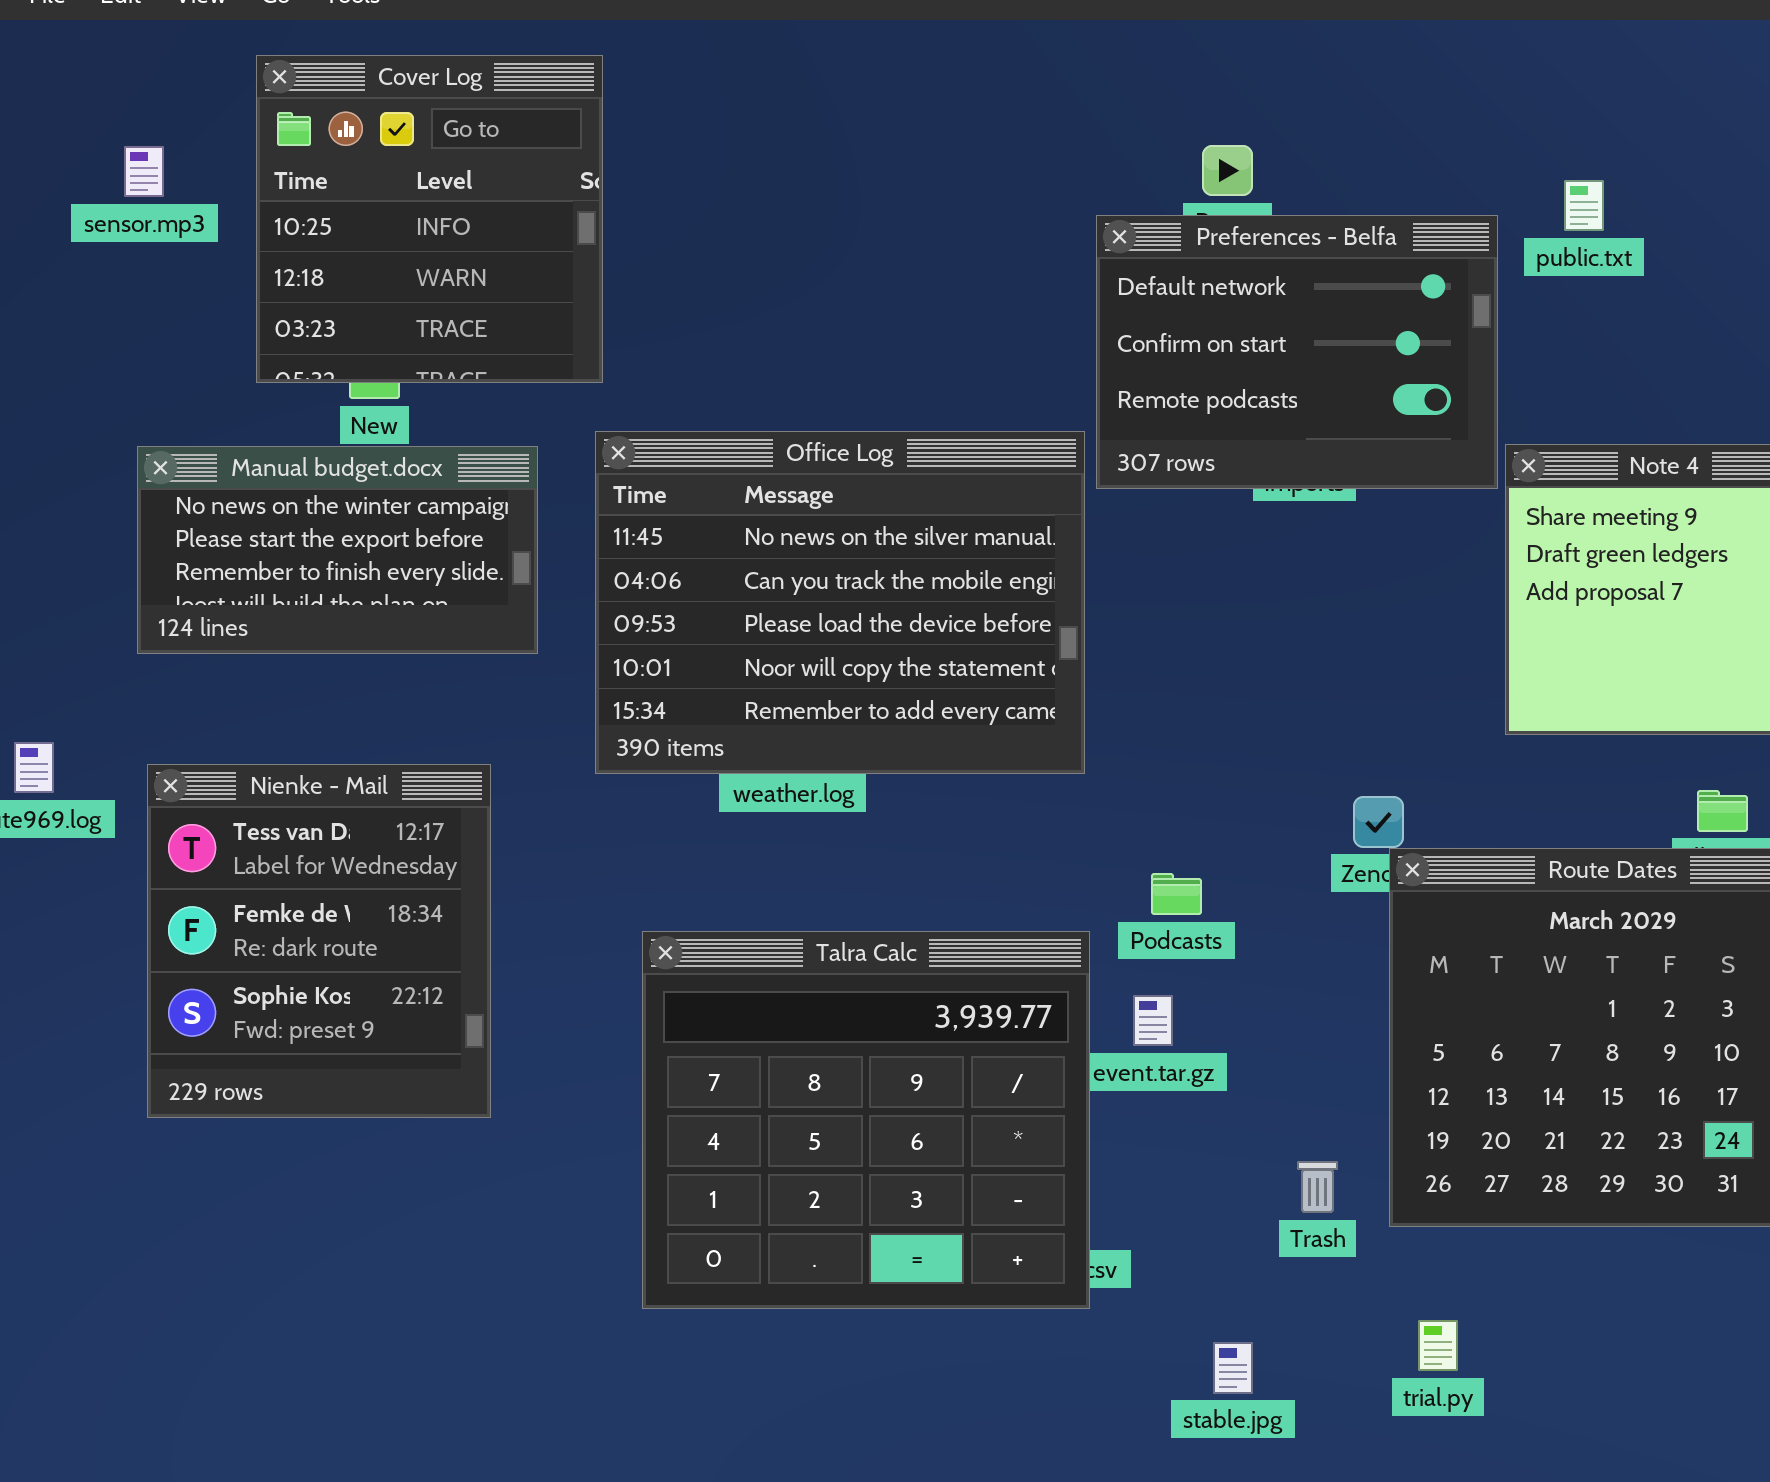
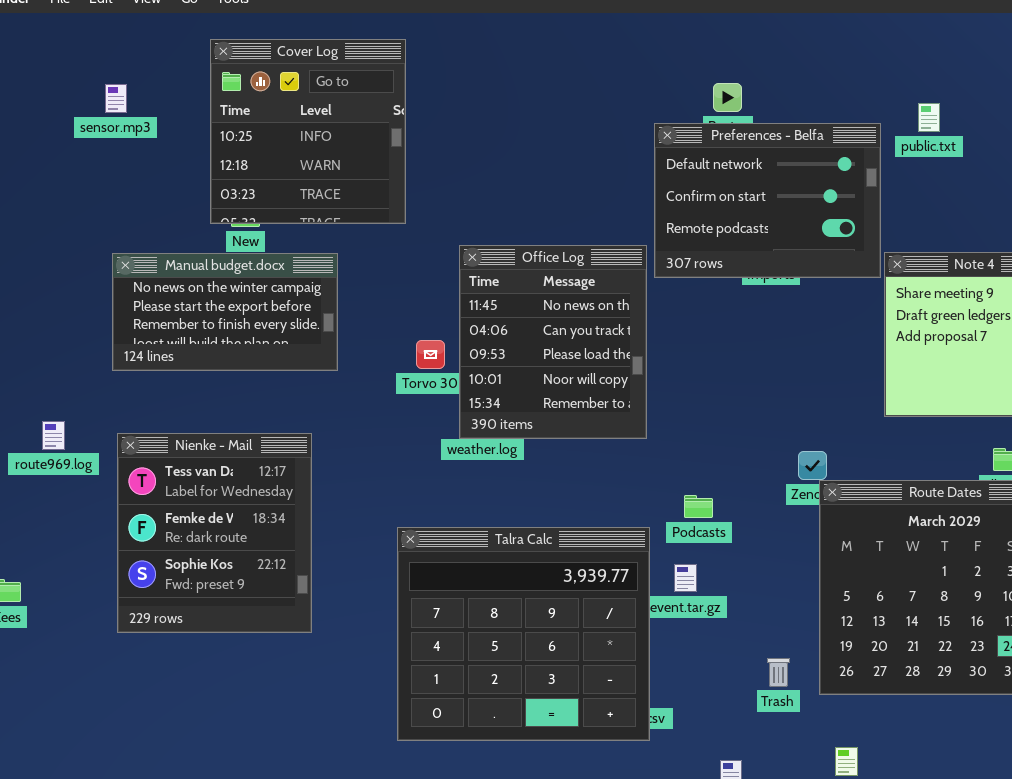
Cover Log: [256,55,603,383] -> [210,39,406,224], moved
Office Log: [595,431,1085,774] -> [459,245,647,439], resized

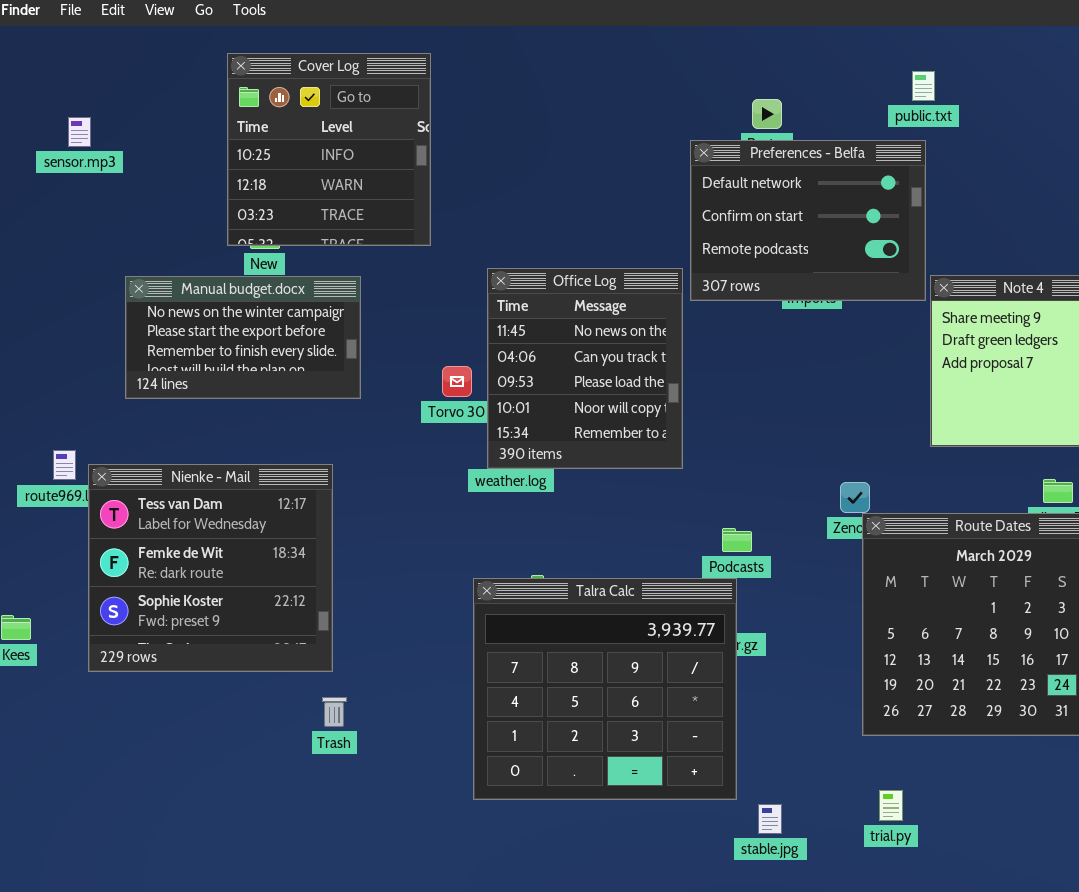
sensor.mp3: [105,84,127,113] -> [68,117,91,147], moved
public.txt: [918,103,940,132] -> [912,71,935,101], moved
Nienke - Mail: [117,433,312,633] -> [88,464,333,672], resized
Talra Calc: [397,527,650,741] -> [473,578,737,800], moved
Trash: [767,658,790,687] -> [322,697,347,727], moved

